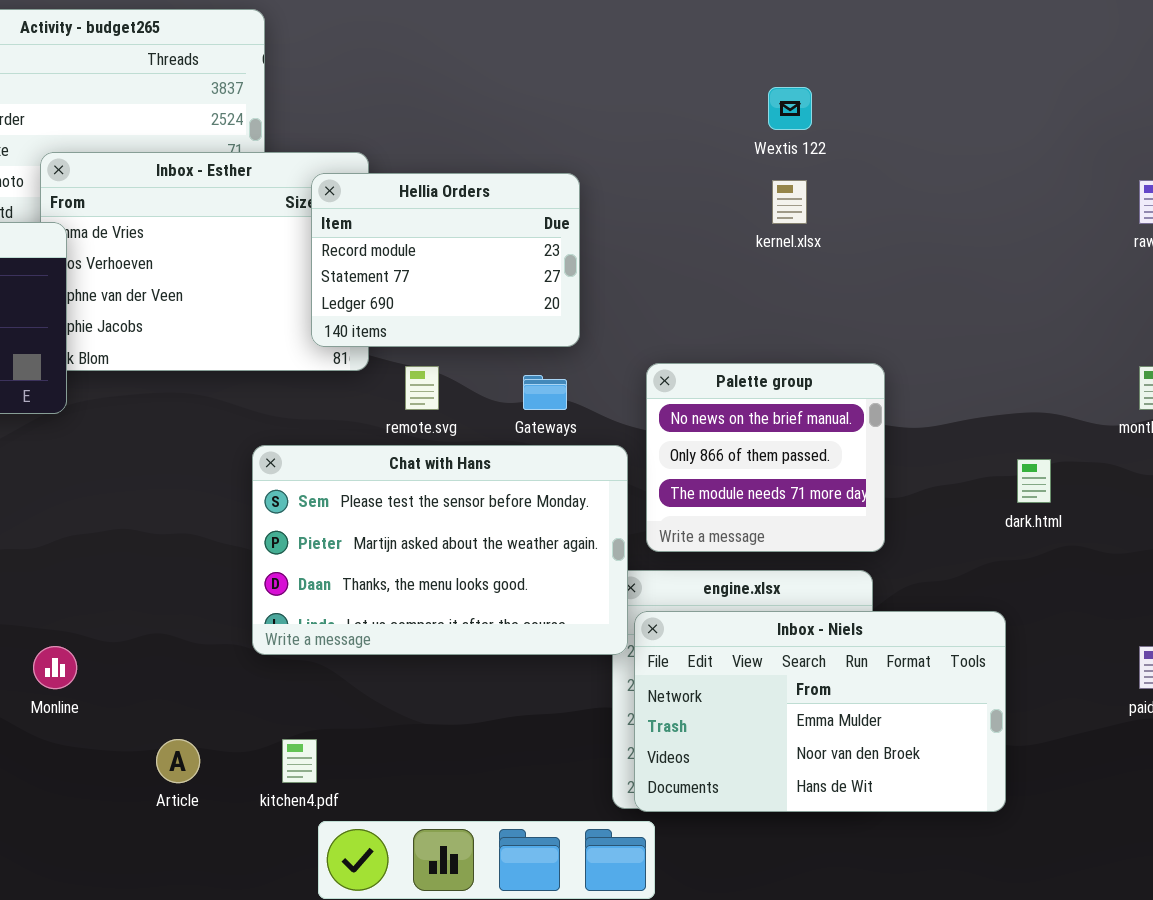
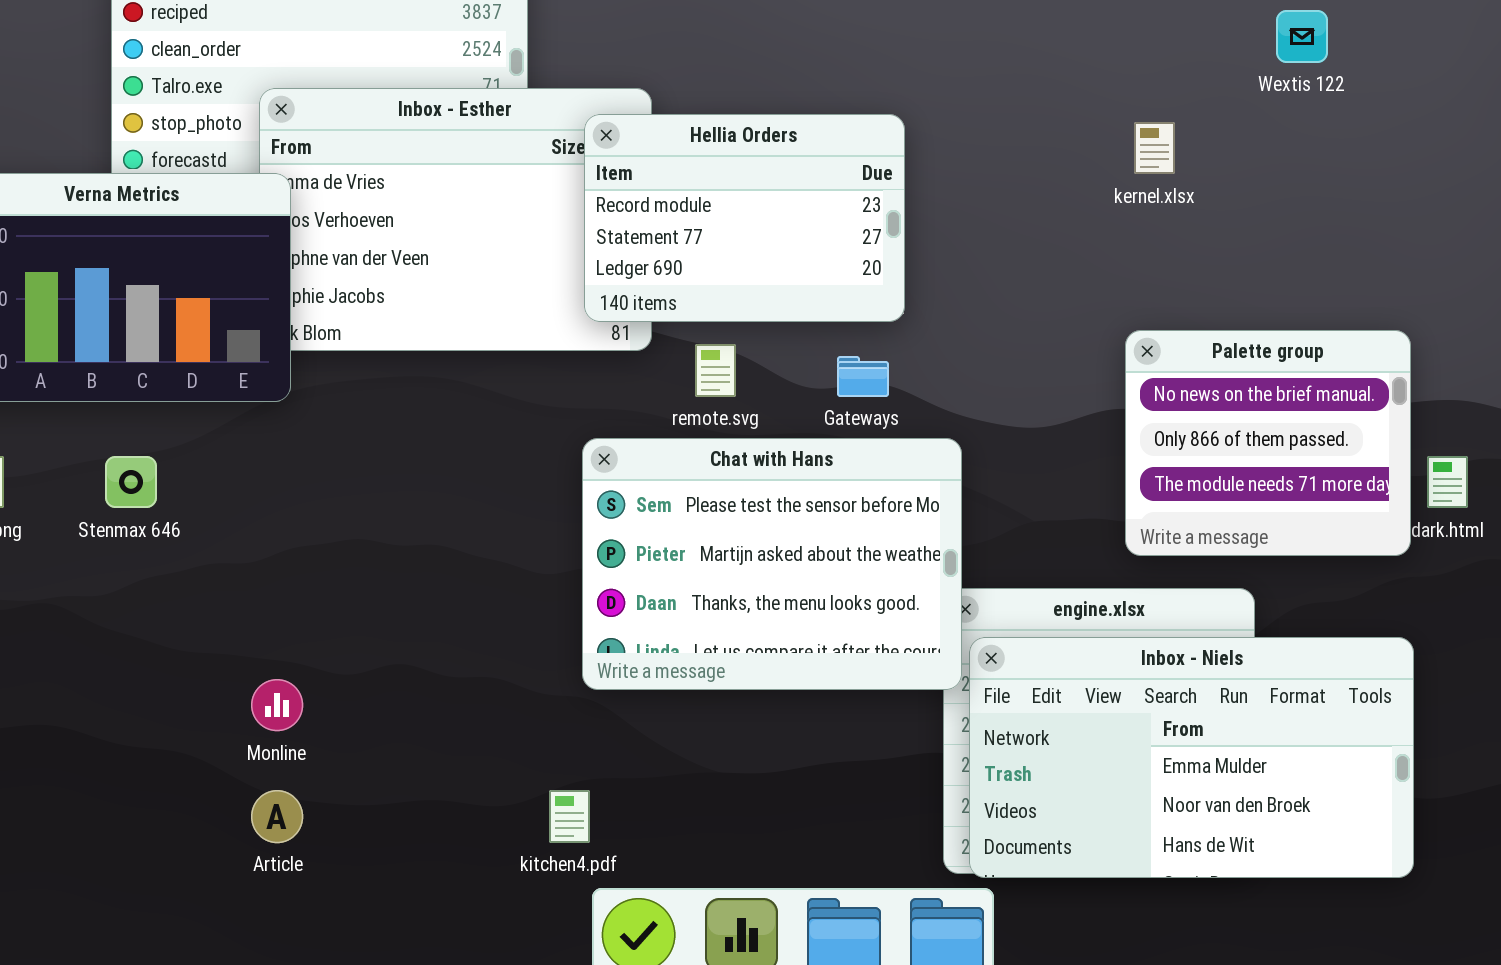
Wextis 122: [768,87,812,130] -> [1276,10,1328,63], moved
Palette group: [646,363,885,552] -> [1125,330,1411,556], moved
Chat with Hans: [252,445,628,655] -> [582,438,962,690], resized
Article: [156,739,200,783] -> [251,790,303,843], moved

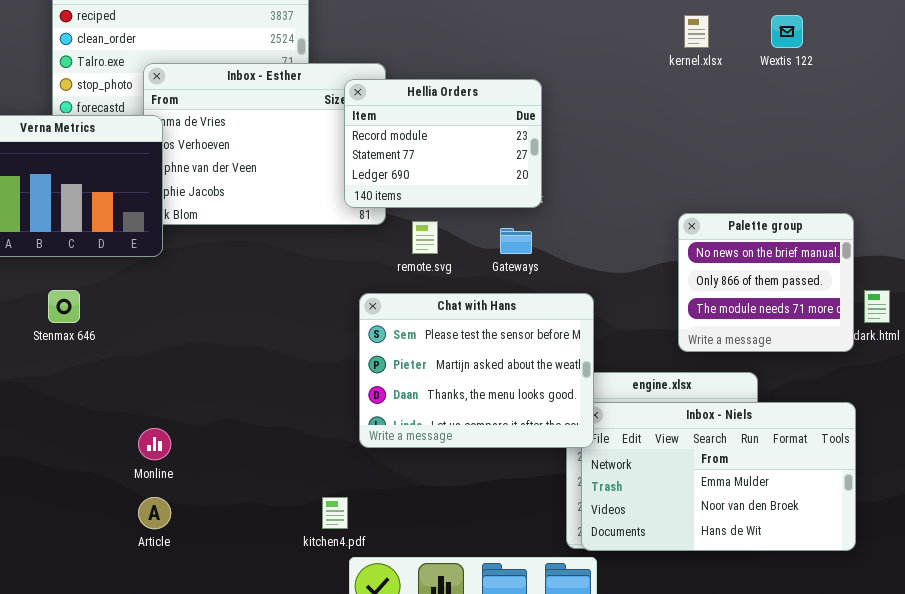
kernel.xlsx: [1134,122,1175,174] -> [684,15,709,48], moved
Chat with Hans: [582,438,962,690] -> [359,293,594,448], moved

